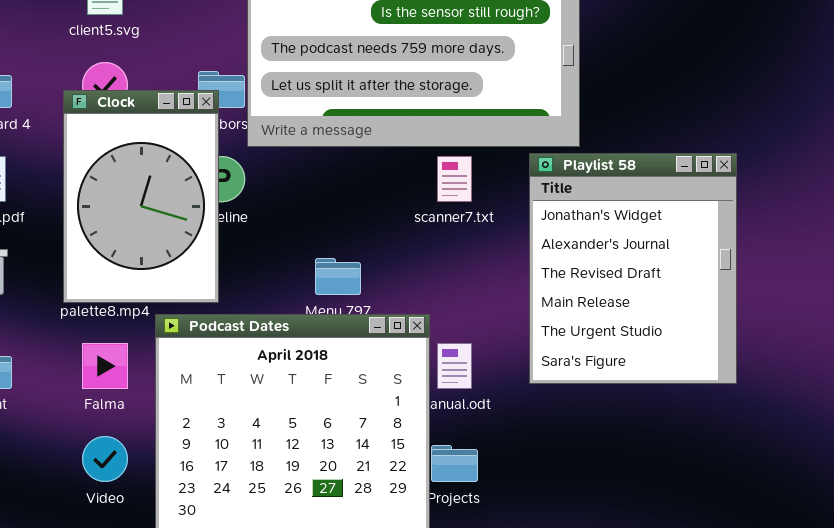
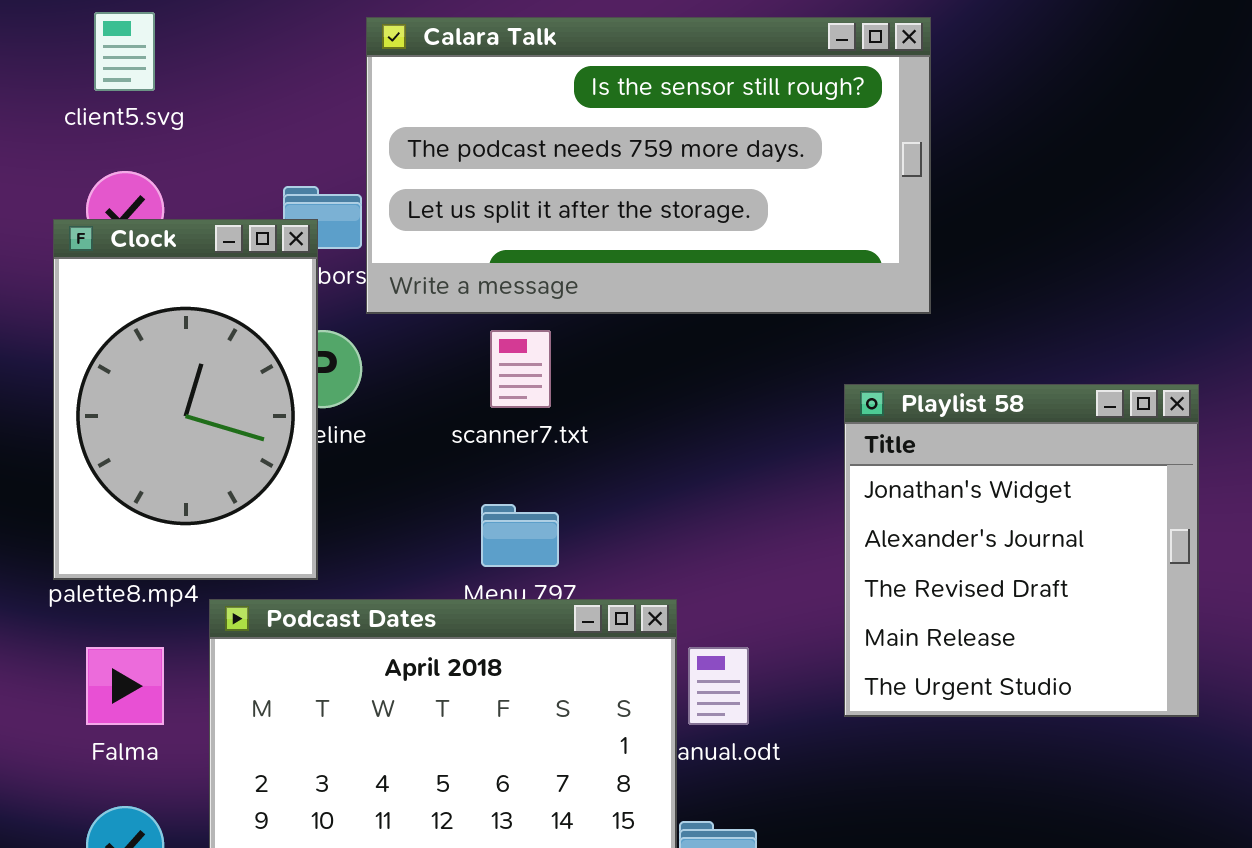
Playlist 58: [529,153,737,384] -> [844,384,1199,717], resized
scanner7.txt: [437,156,472,202] -> [490,330,551,408], moved

